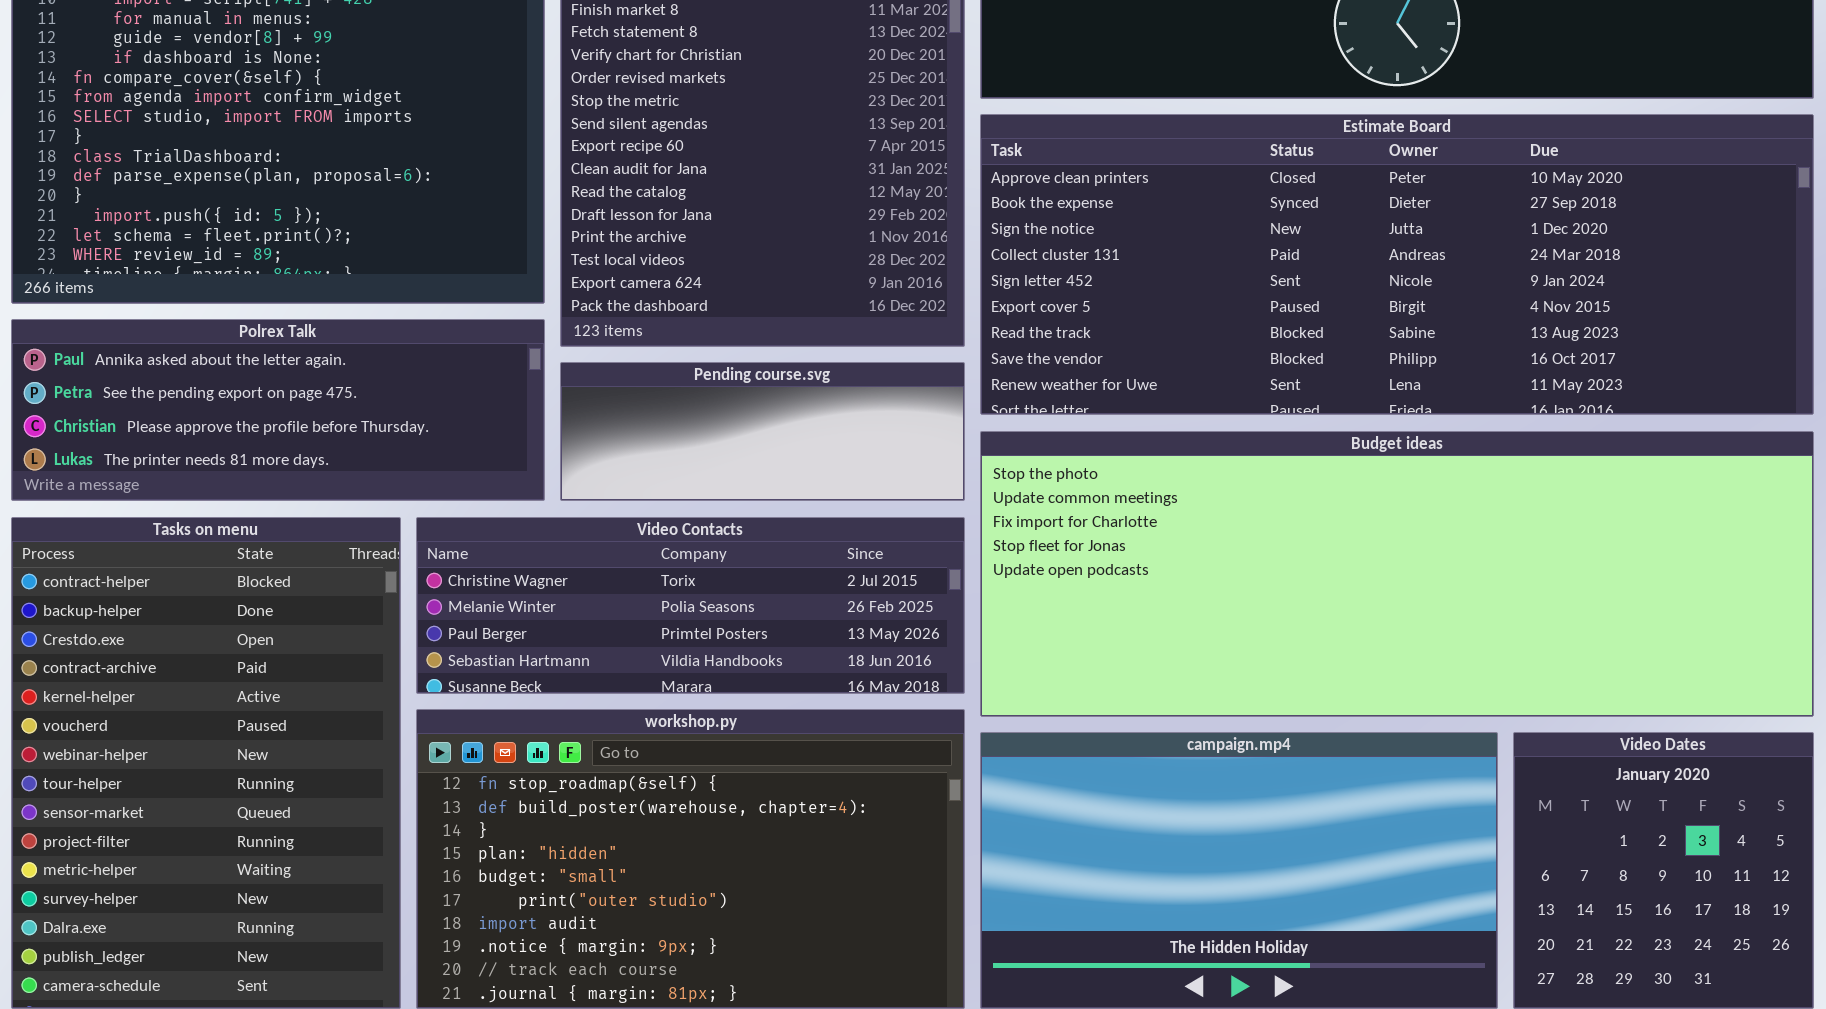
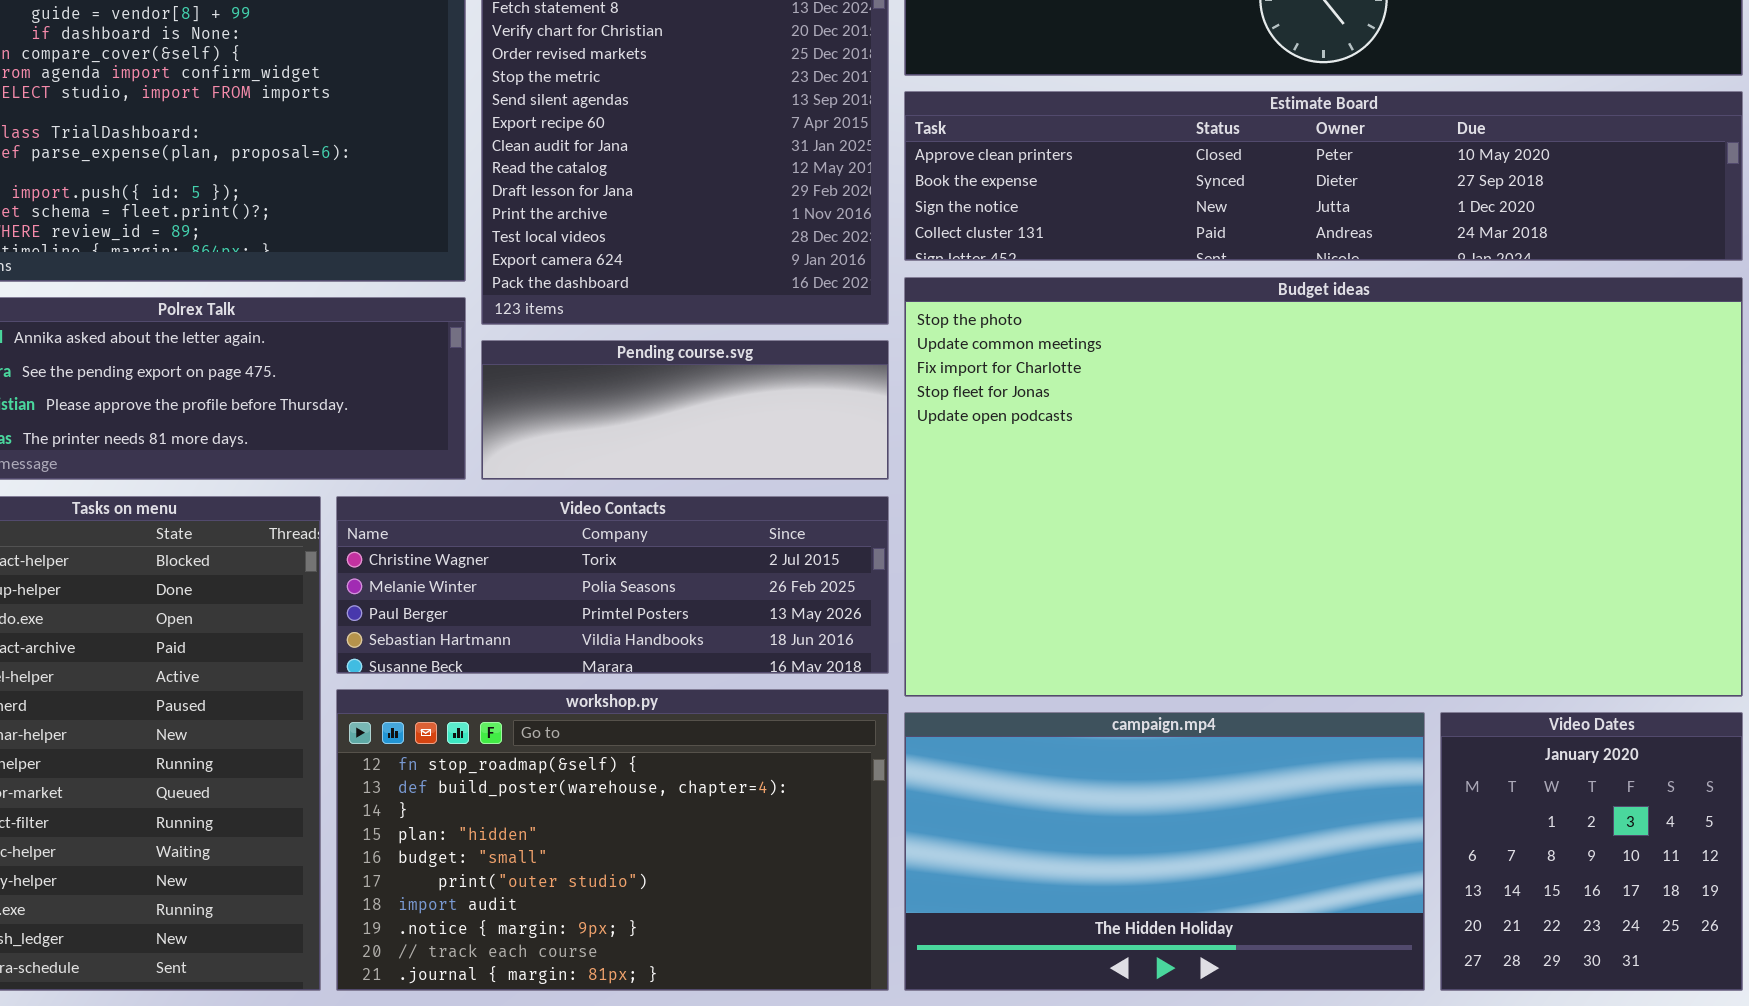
Estimate Board: [980,114,1814,415] -> [904,91,1743,261], resized
Budget ideas: [980,431,1814,717] -> [904,277,1743,697], resized

